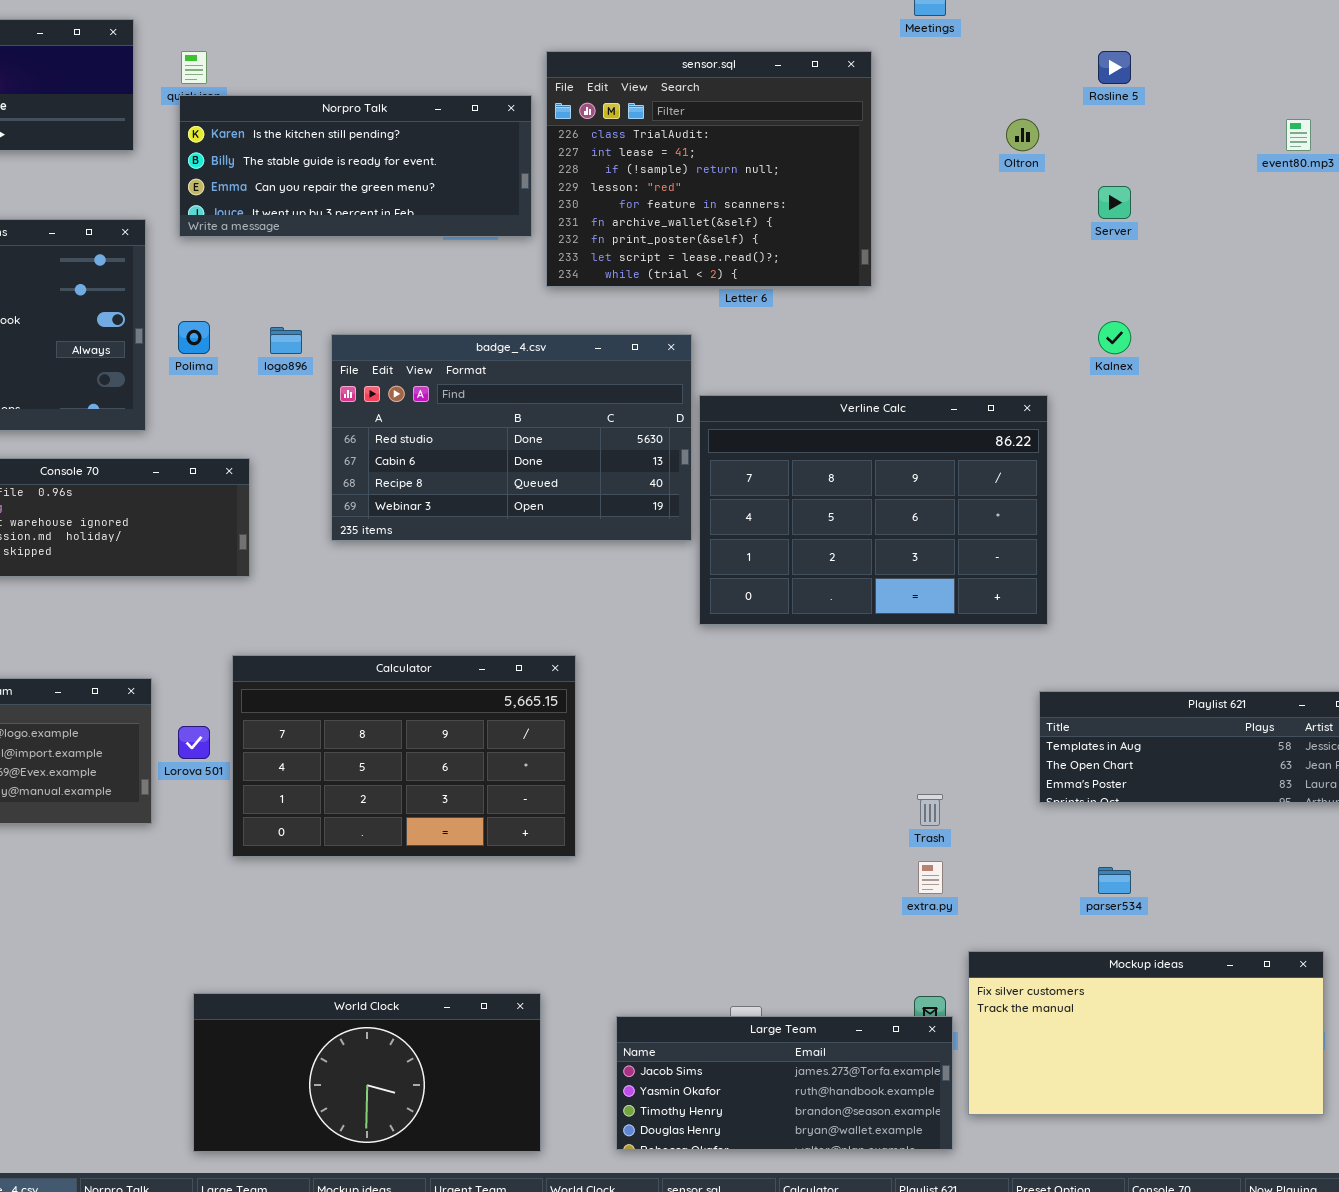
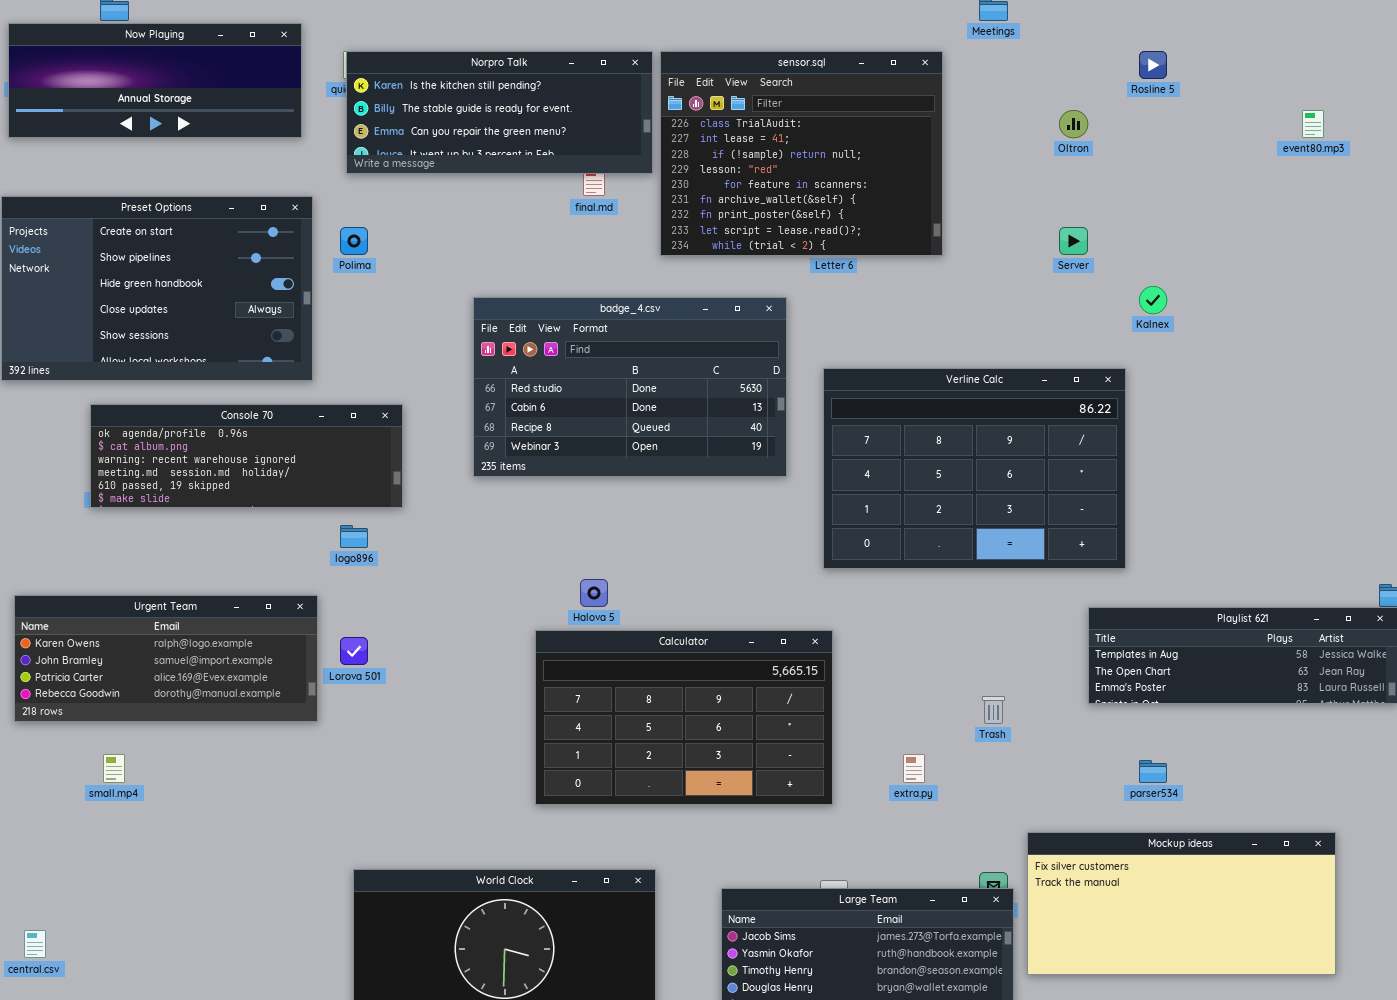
Norpro Talk: [179,95,532,237] -> [346,51,653,174], moved
Server: [1098,186,1131,219] -> [1059,227,1088,255], moved
Polima: [178,321,210,354] -> [340,227,368,255], moved
logo896: [270,327,302,354] -> [340,525,368,548], moved
Verline Calc: [699,395,1048,625] -> [823,368,1126,569], moved
Calculator: [232,655,576,857] -> [535,630,833,805], moved
extra.py: [918,861,943,894] -> [903,754,925,783], moved

